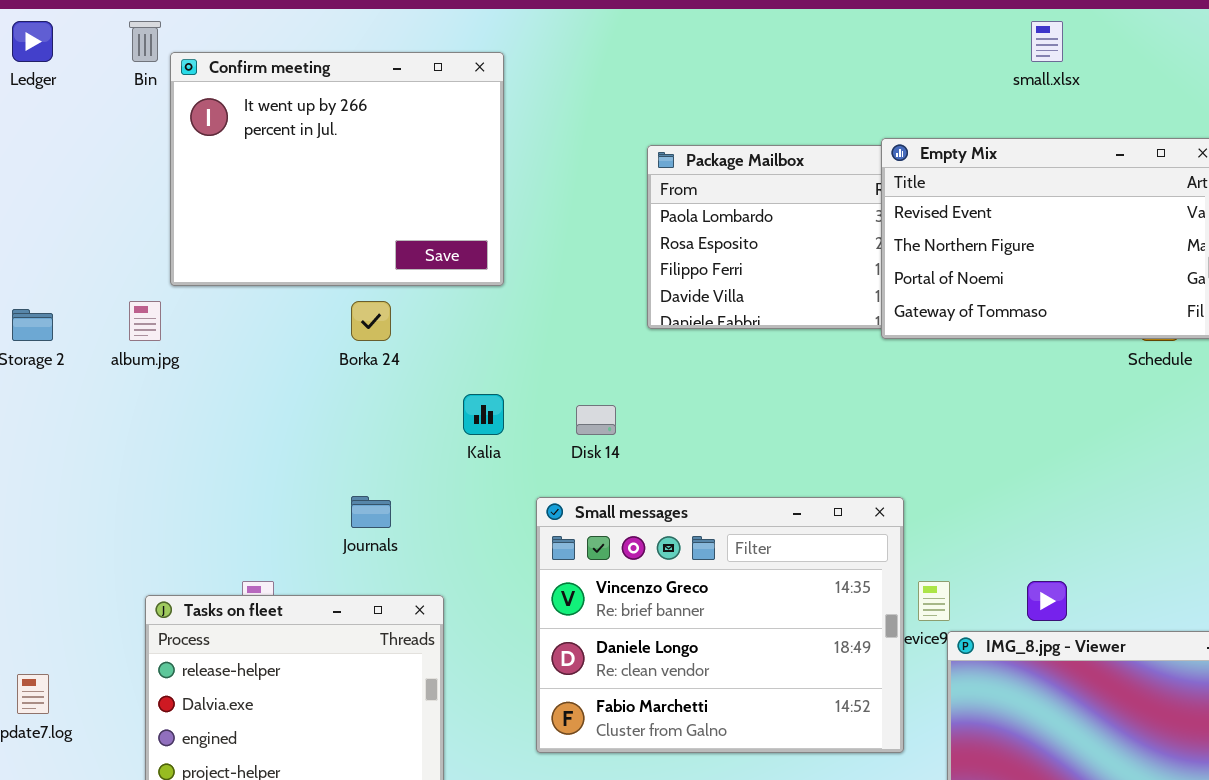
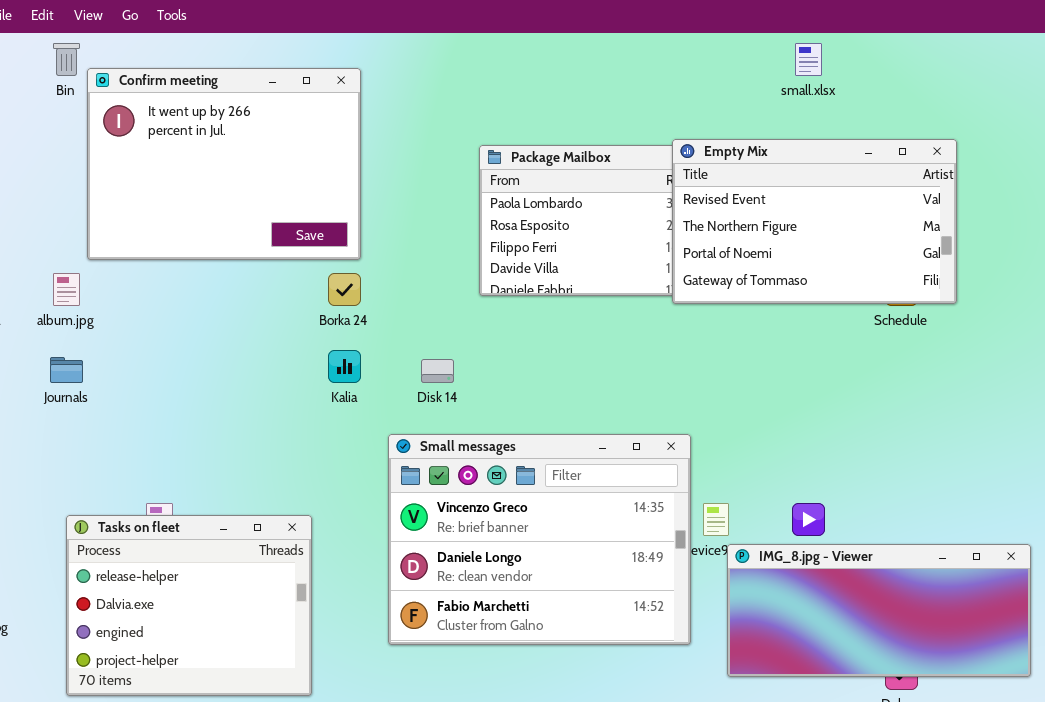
Borka 24: [351,301,391,341] -> [328,273,361,306], moved
Journals: [351,496,391,528] -> [50,357,83,383], moved

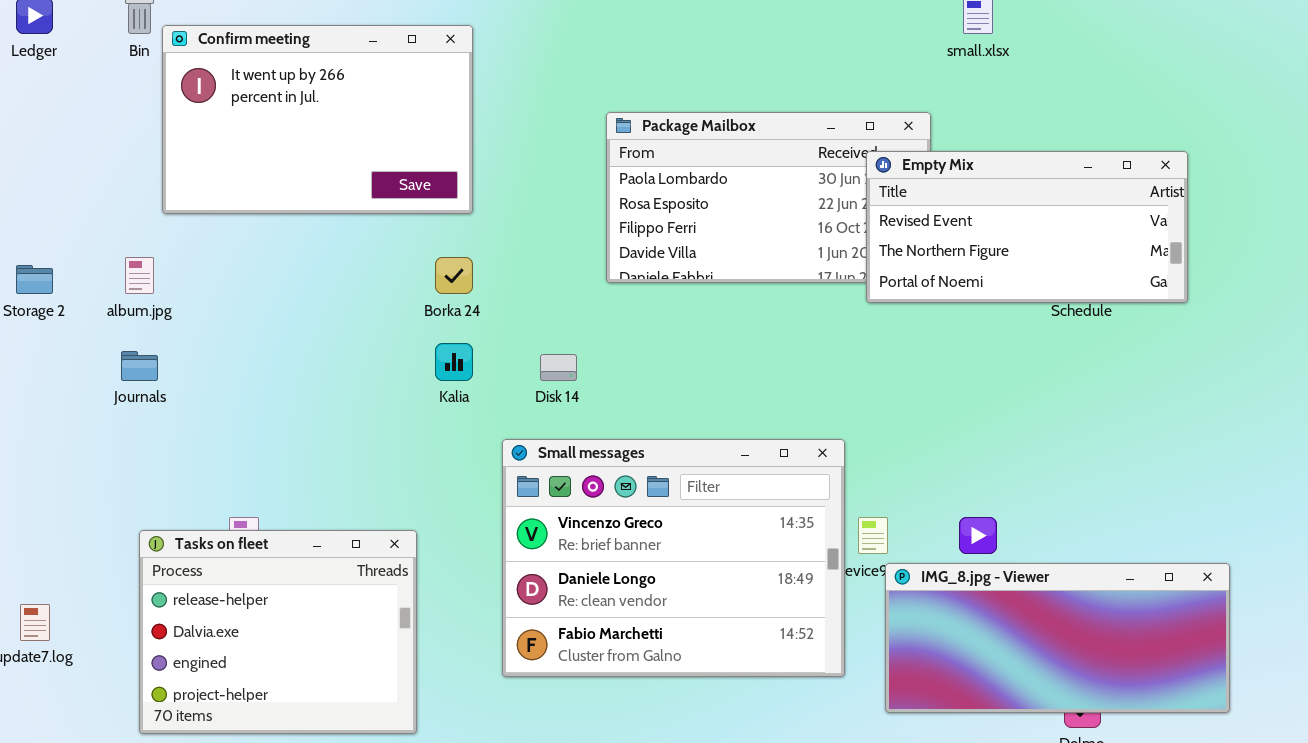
Confirm meeting: [87,68,361,260] -> [162,25,473,214], resized
Empty Mix: [672,139,957,304] -> [866,151,1188,303], moved, resized

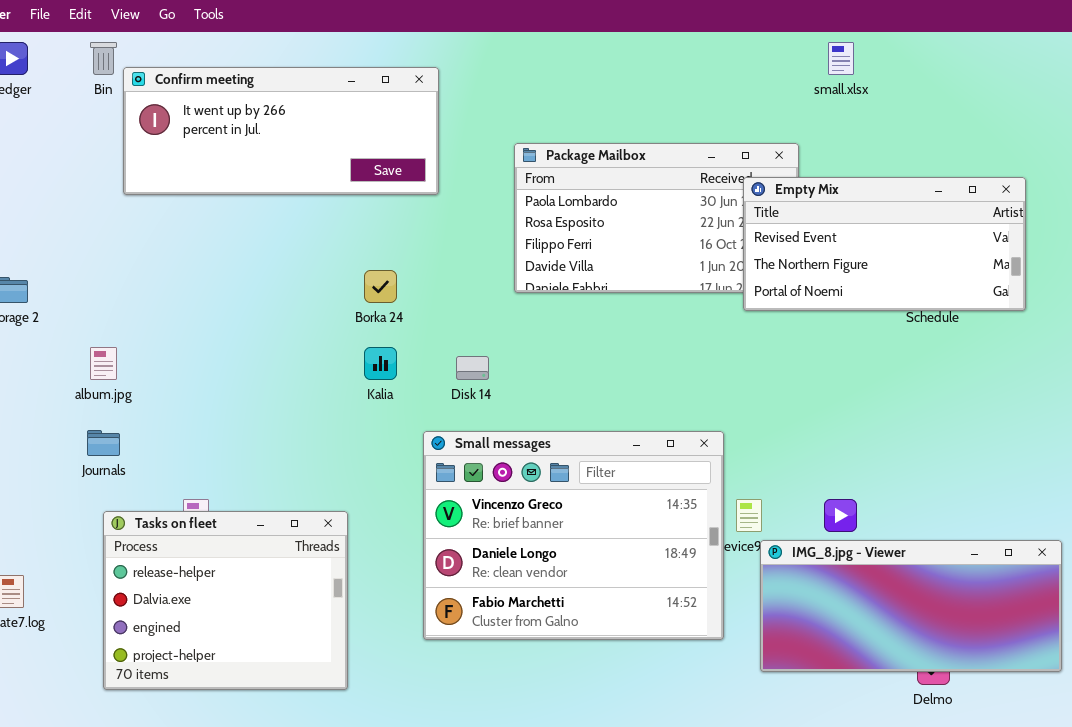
Confirm meeting: [162,25,473,214] -> [123,67,439,195], resized
album.jpg: [125,257,154,294] -> [90,347,117,380], moved
Journals: [121,351,158,381] -> [87,430,120,456], moved

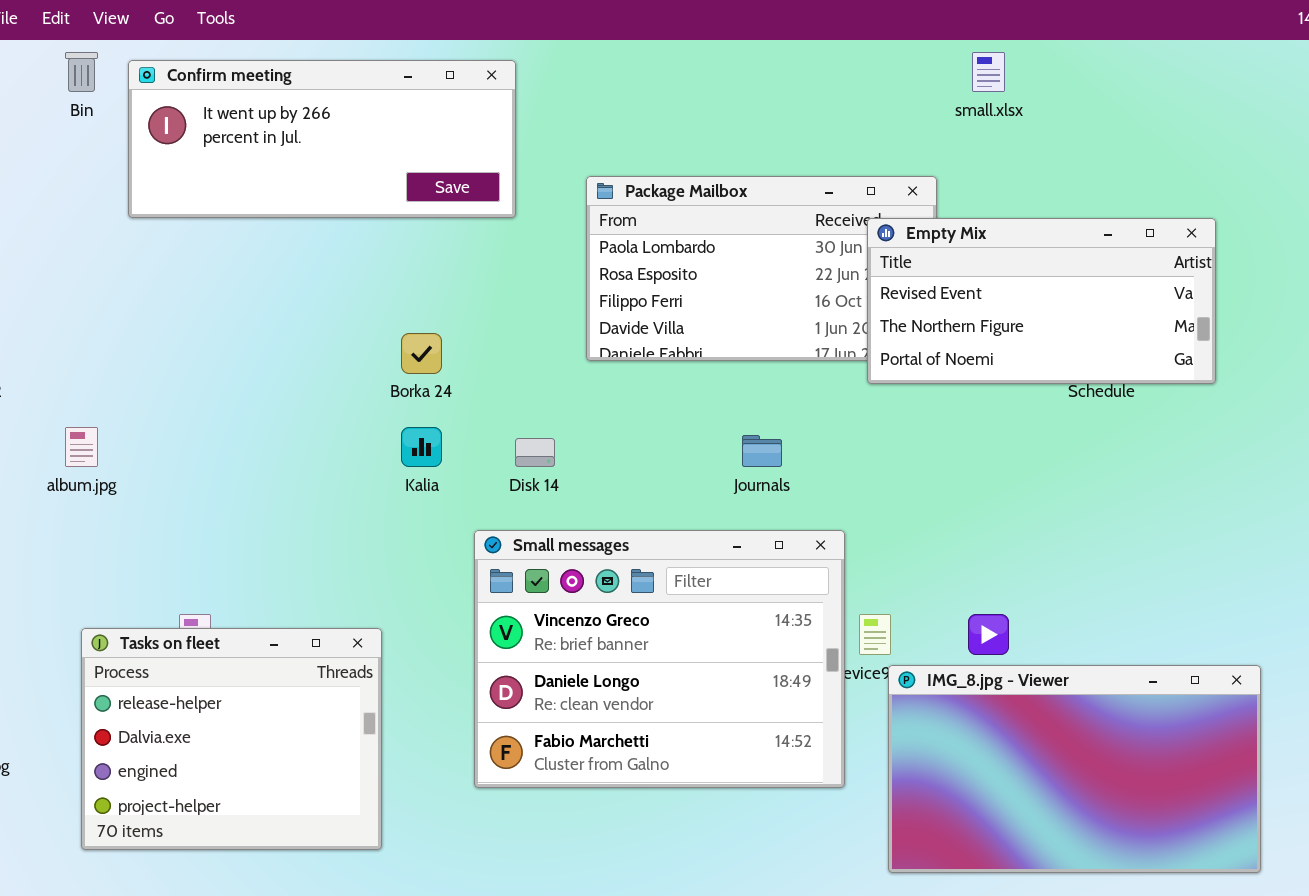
Confirm meeting: [123,67,439,195] -> [128,60,516,218], moved
Journals: [87,430,120,456] -> [742,435,782,467], moved
IMG_8.jpg - Viewer: [760,540,1062,672] -> [888,665,1261,873], resized

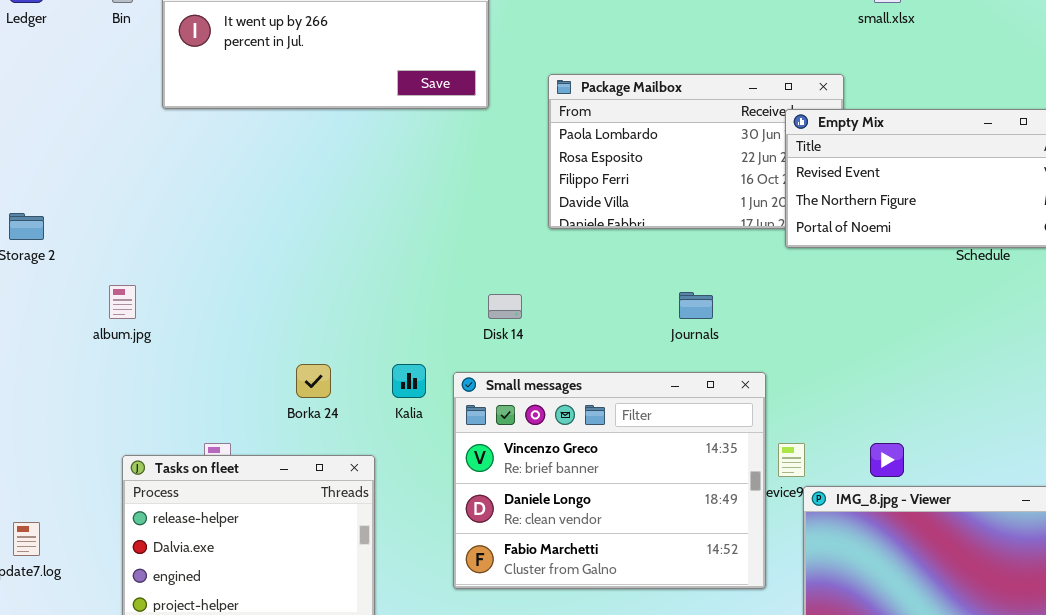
Borka 24: [401,333,442,374] -> [296,364,331,398], moved
Kalia: [401,427,442,467] -> [392,364,426,398], moved

